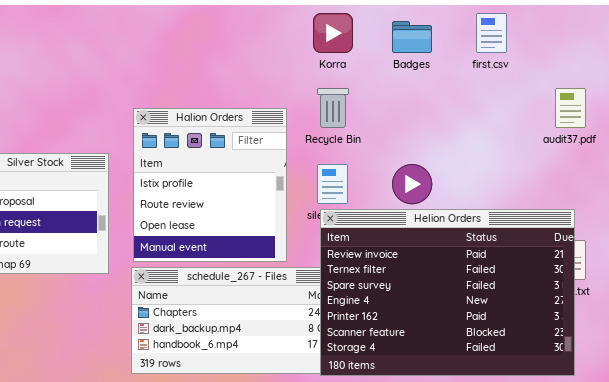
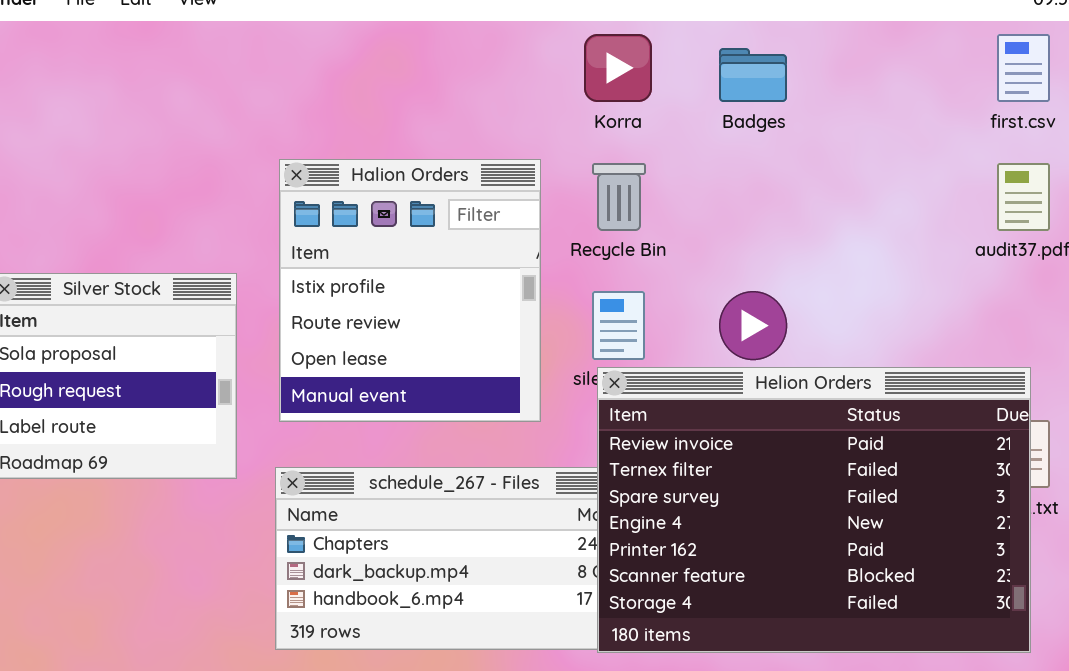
first.csv: [476,13,507,53] -> [997,34,1050,102], moved
Halion Orders: [133,108,287,262] -> [279,159,541,422], moved

